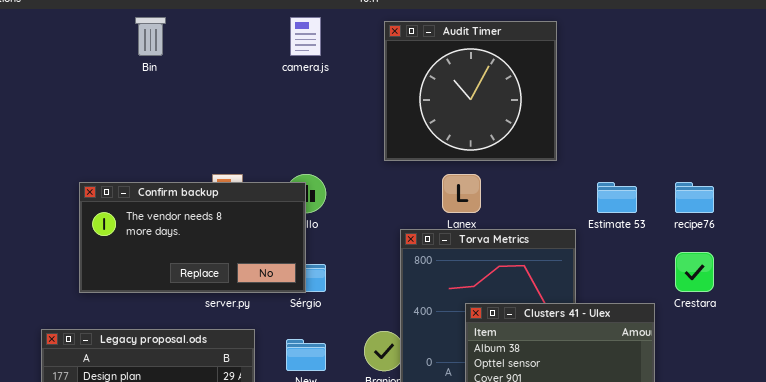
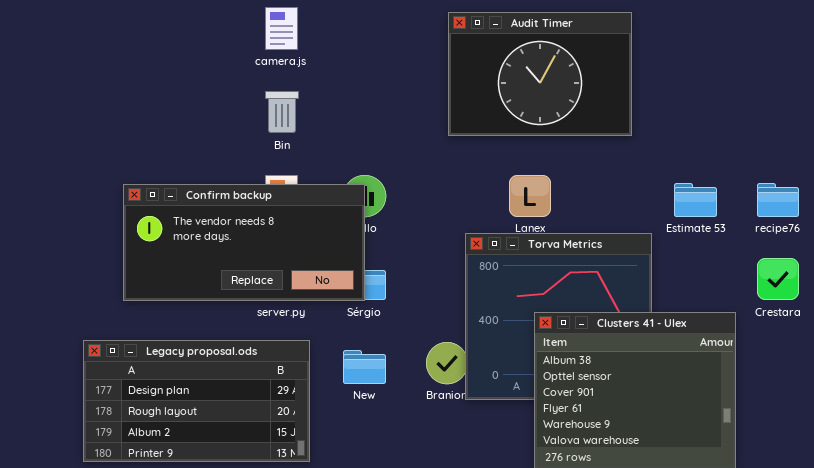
Bin: [135,17,166,56] -> [265,91,299,133], moved
camera.js: [290,17,321,56] -> [265,7,298,50], moved
Audit Timer: [384,21,557,161] -> [448,12,632,136], resized

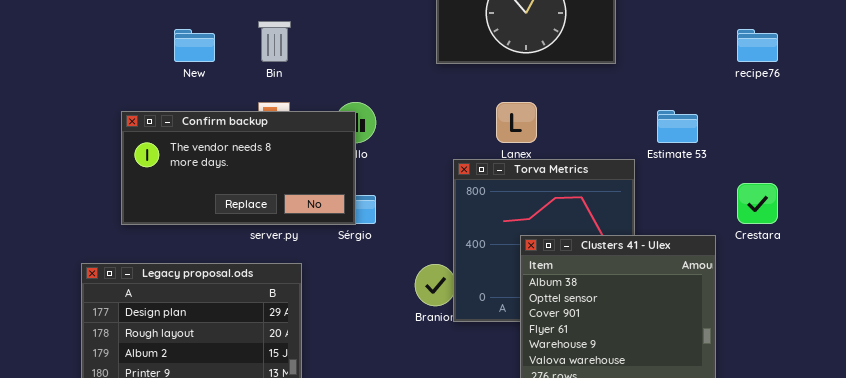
recipe76: [757,183,799,217] -> [737,29,778,62], moved
New: [343,350,386,384] -> [174,29,215,62], moved

